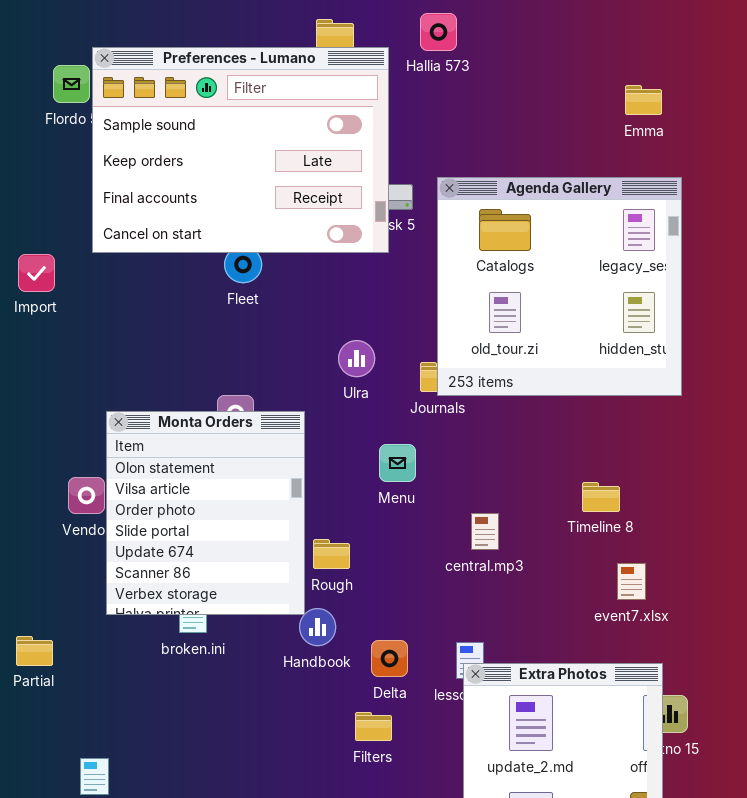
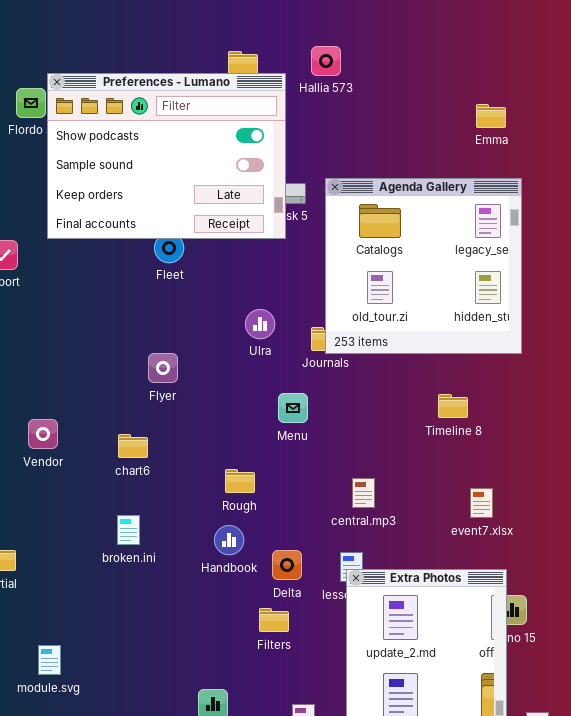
Preferences - Lumano: [92,47,389,253] -> [47,73,286,239], scrolled up 1 row
Monta Orders: [106,411,305,615] -> none, closed
Timeline 8: [582,482,620,512] -> [438,394,468,418], moved
central.mp3: [471,513,499,550] -> [352,478,375,508], moved

